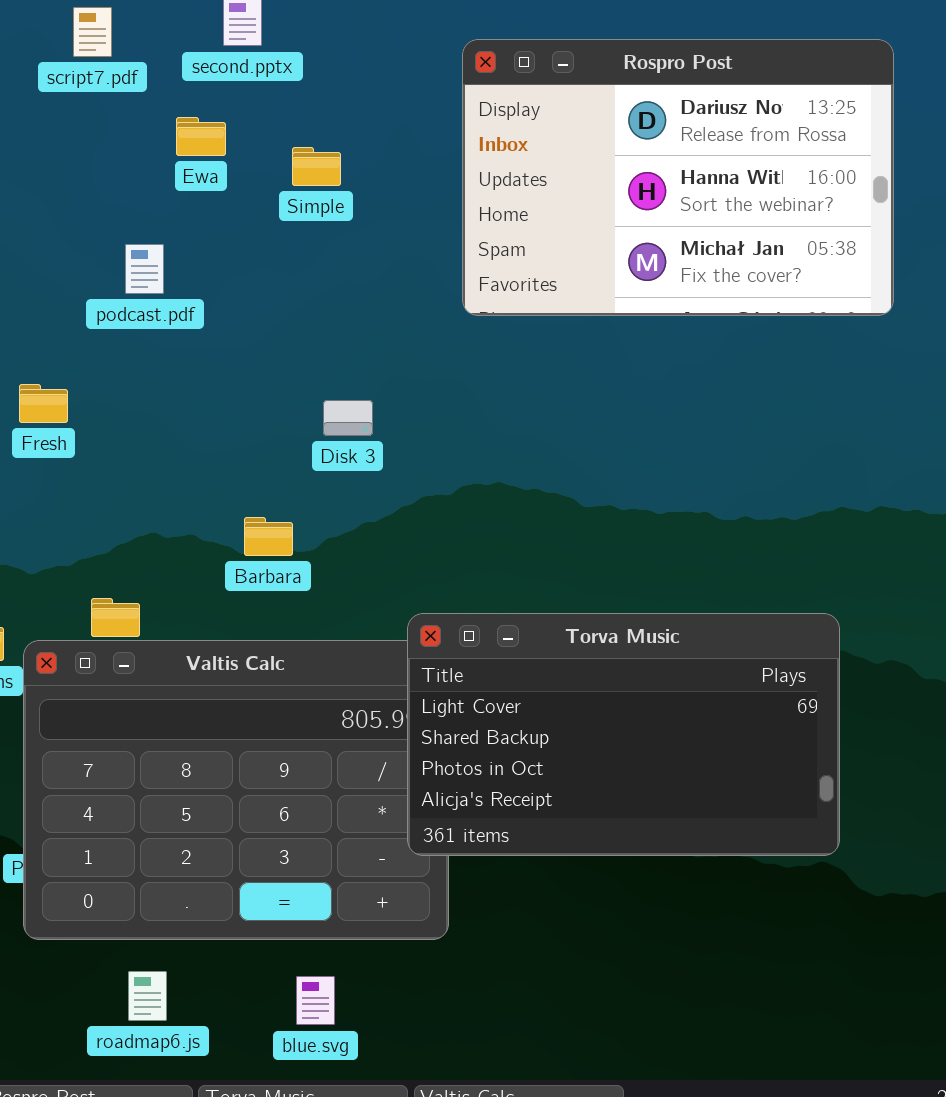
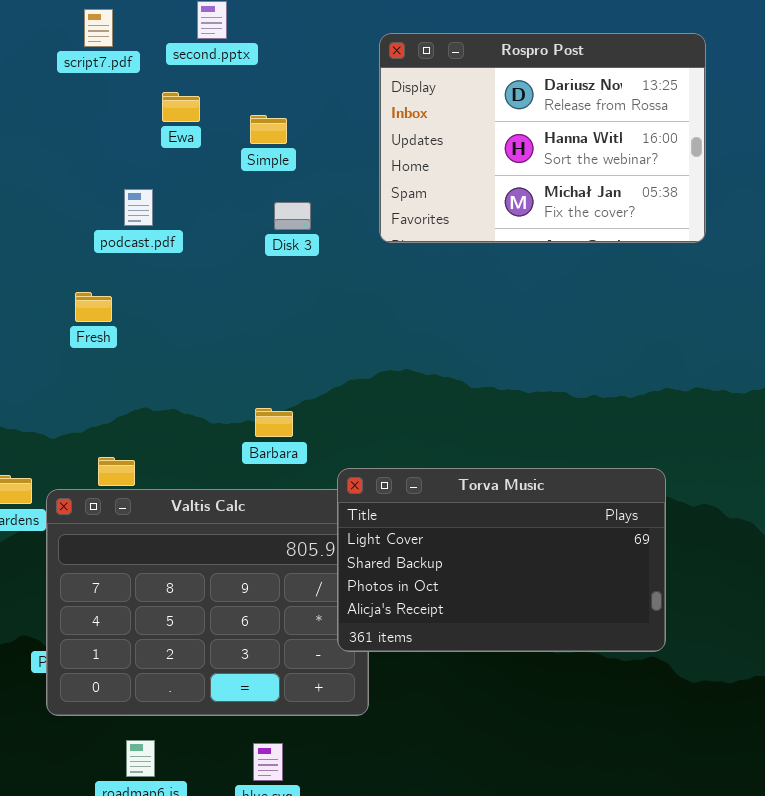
Fresh: [19,384,68,423] -> [75,292,112,322], moved
Disk 3: [323,400,373,436] -> [274,202,311,230], moved
Barbara: [244,517,293,556] -> [255,408,293,437], moved

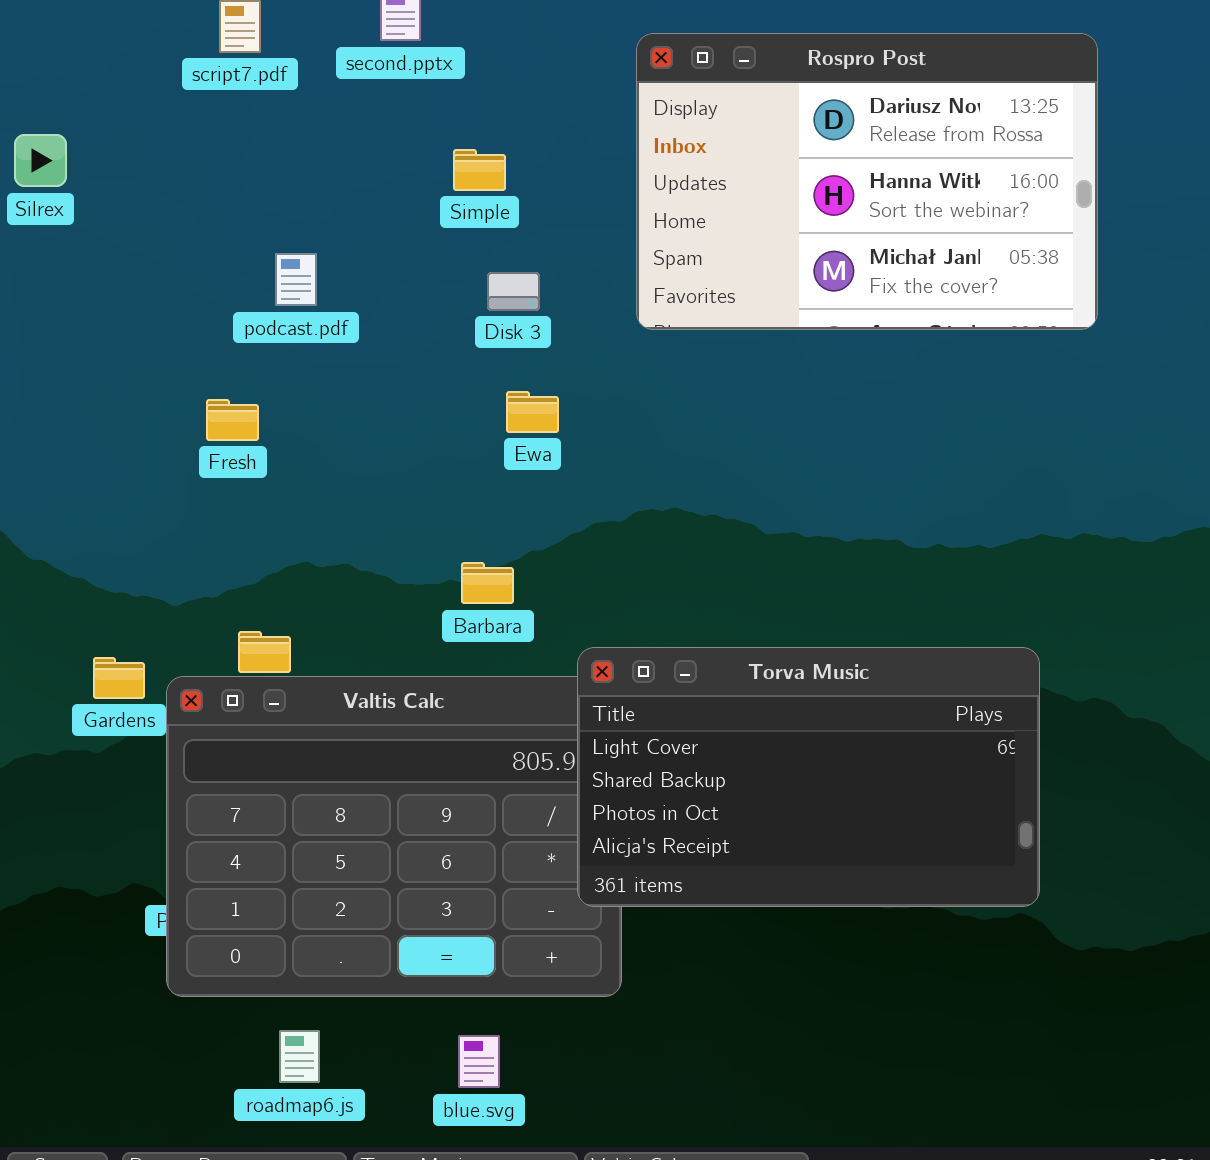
Ewa: [162,92,200,122] -> [506,391,559,433], moved

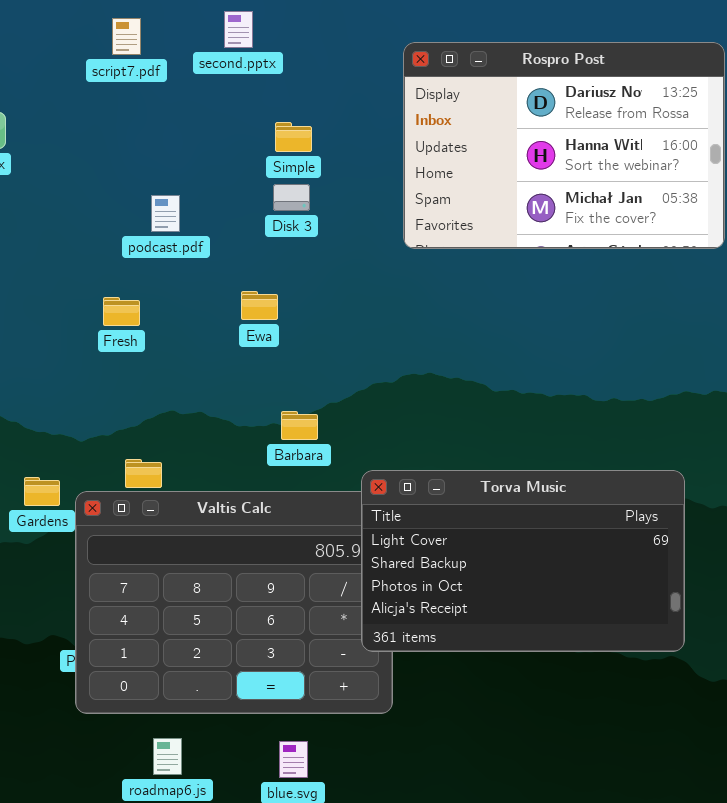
Disk 3: [487,272,540,311] -> [273,184,310,211], moved
Ewa: [506,391,559,433] -> [241,291,278,320], moved

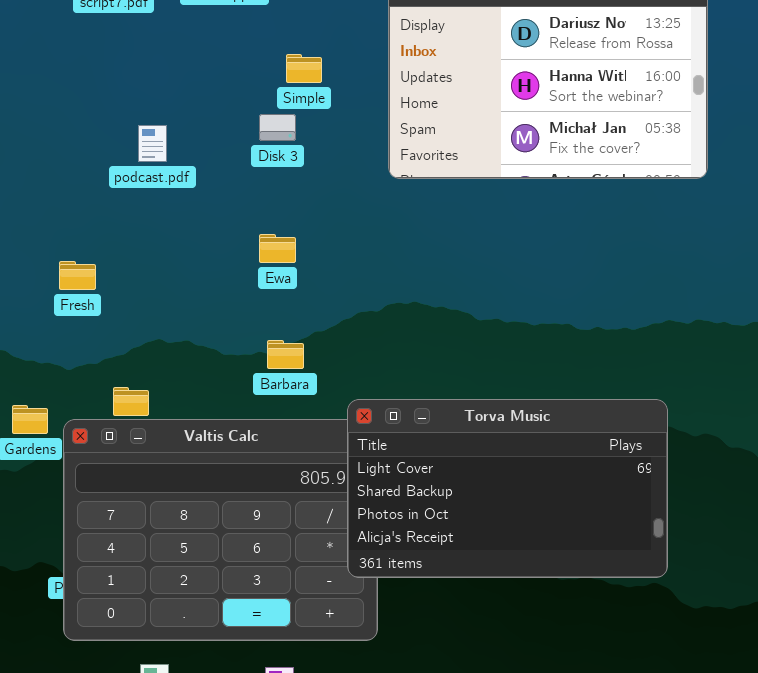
Simple: [275,122,312,152] -> [286,54,322,83], moved
Ewa: [241,291,278,320] -> [259,234,296,263], moved
Fresh: [103,297,140,326] -> [59,261,96,290], moved

